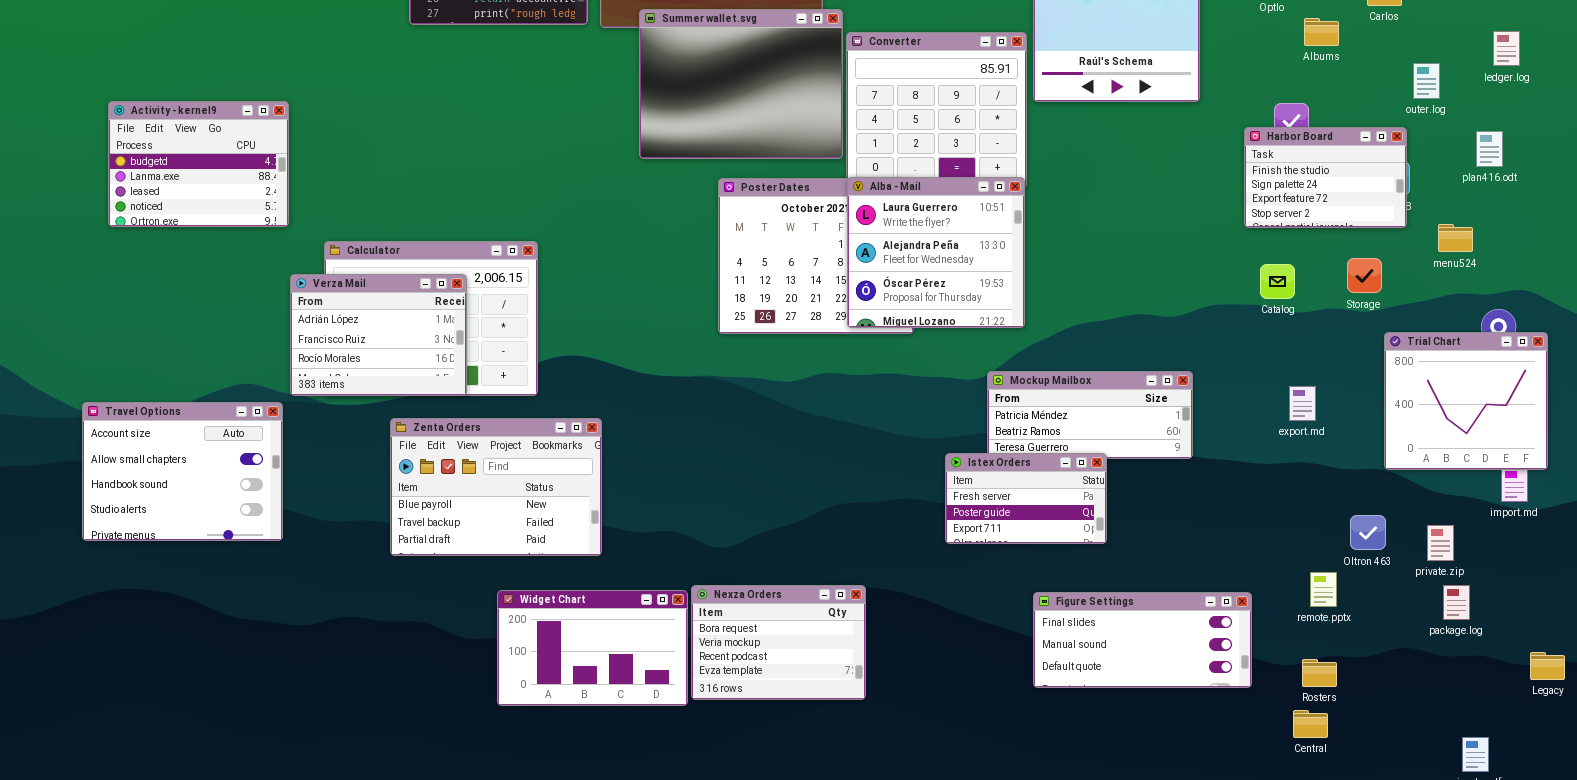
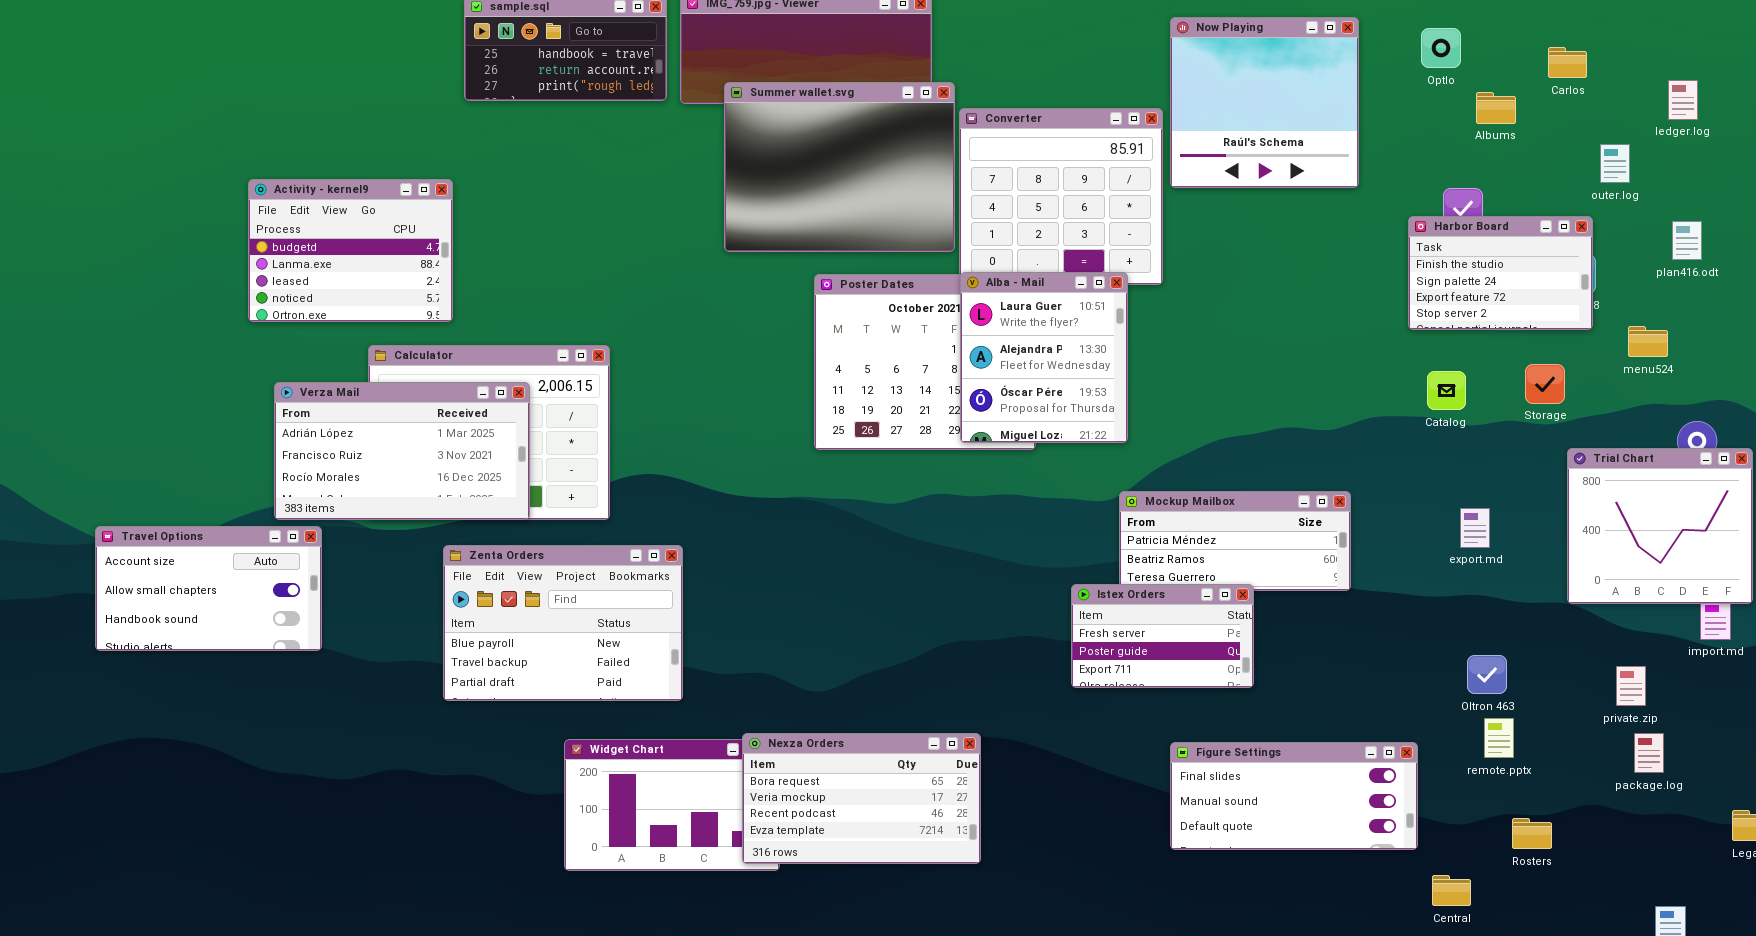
ledger.log: [1493,31,1520,66] -> [1668,80,1698,120], moved
Activity - kernel9: [108,101,289,227] -> [248,179,453,322], moved
Alba - Mail: [847,177,1025,328] -> [960,272,1128,443], resized
Verza Mail: [290,274,467,396] -> [274,382,530,520], resized
Travel Options: [82,402,283,541] -> [95,526,322,651], resized
Oltron 463: [1350,515,1386,550] -> [1467,655,1507,694], moved
Nexza Orders: [691,585,866,700] -> [742,733,981,864], resized
Rosters: [1302,659,1337,687] -> [1512,818,1552,849], moved
Central: [1293,710,1328,738] -> [1432,875,1471,906], moved

